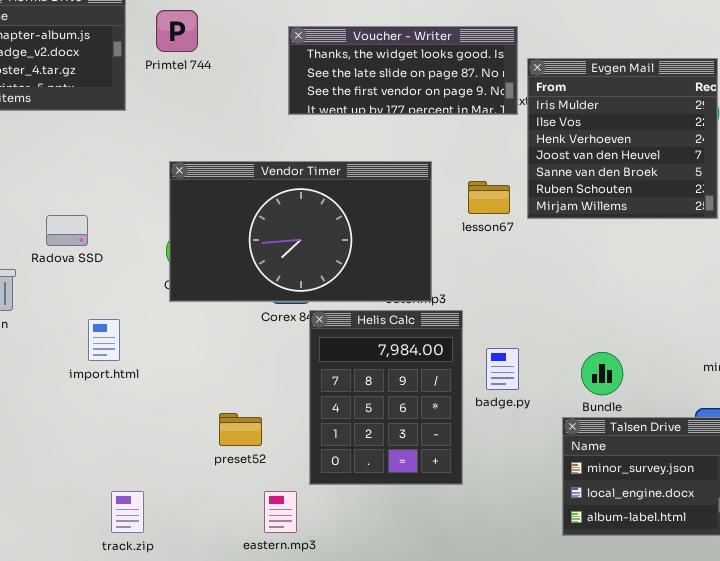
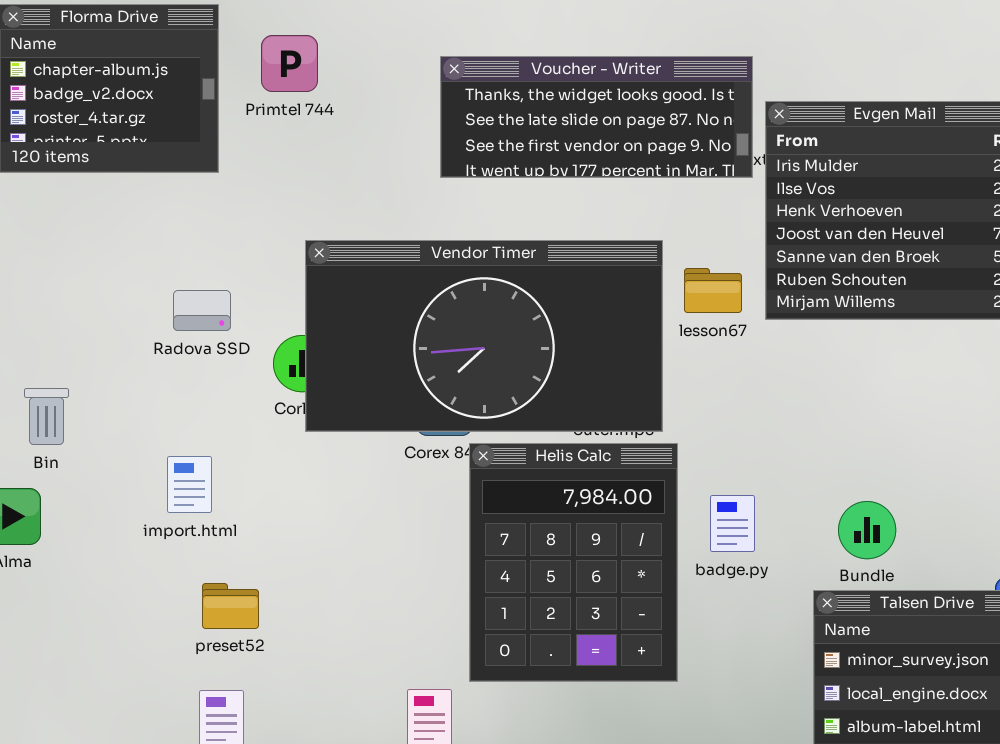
Vendor Timer: [169,161,432,302] -> [305,240,663,432], moved
Radova SSD: [46,215,88,246] -> [173,290,231,331], moved
preset52: [219,413,262,446] -> [202,583,259,629], moved

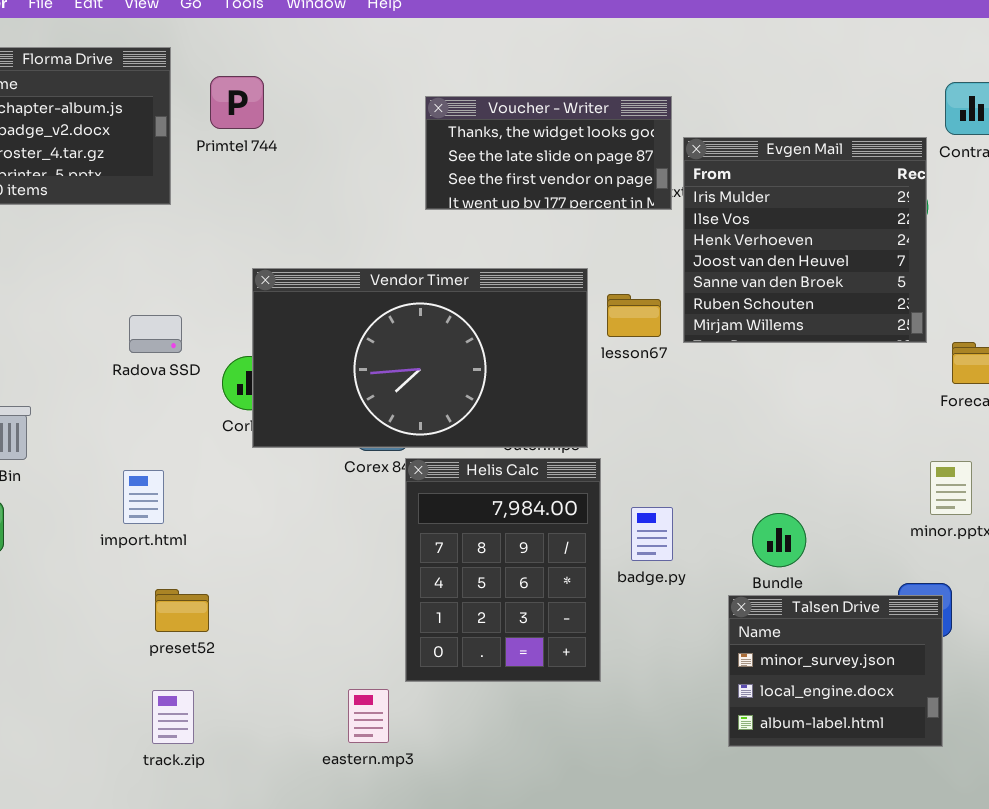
Voucher - Writer: [440,56,753,178] -> [425,96,672,210], resized

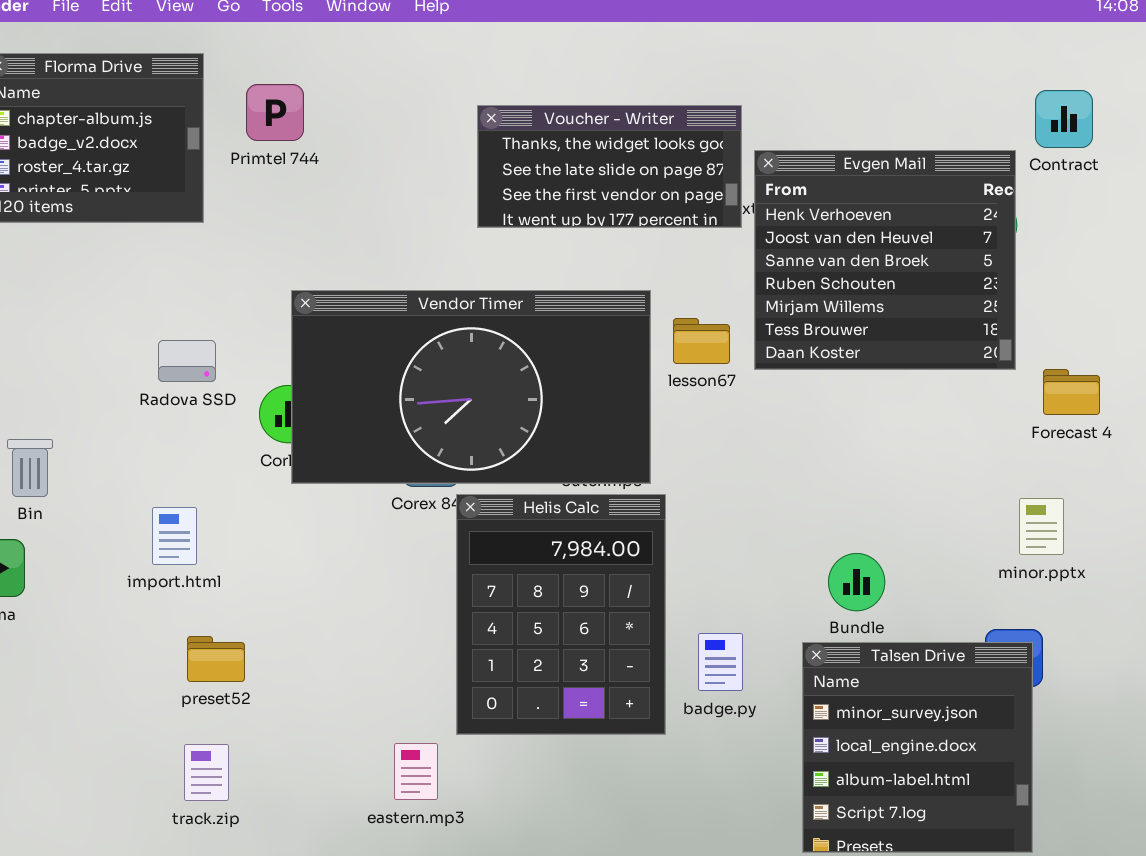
Evgen Mail: [683,137,927,343] -> [754,150,1016,370], scrolled down 2 rows
badge.py: [631,507,673,561] -> [698,633,743,691], moved
Talsen Drive: [728,595,943,747] -> [802,642,1033,853], resized

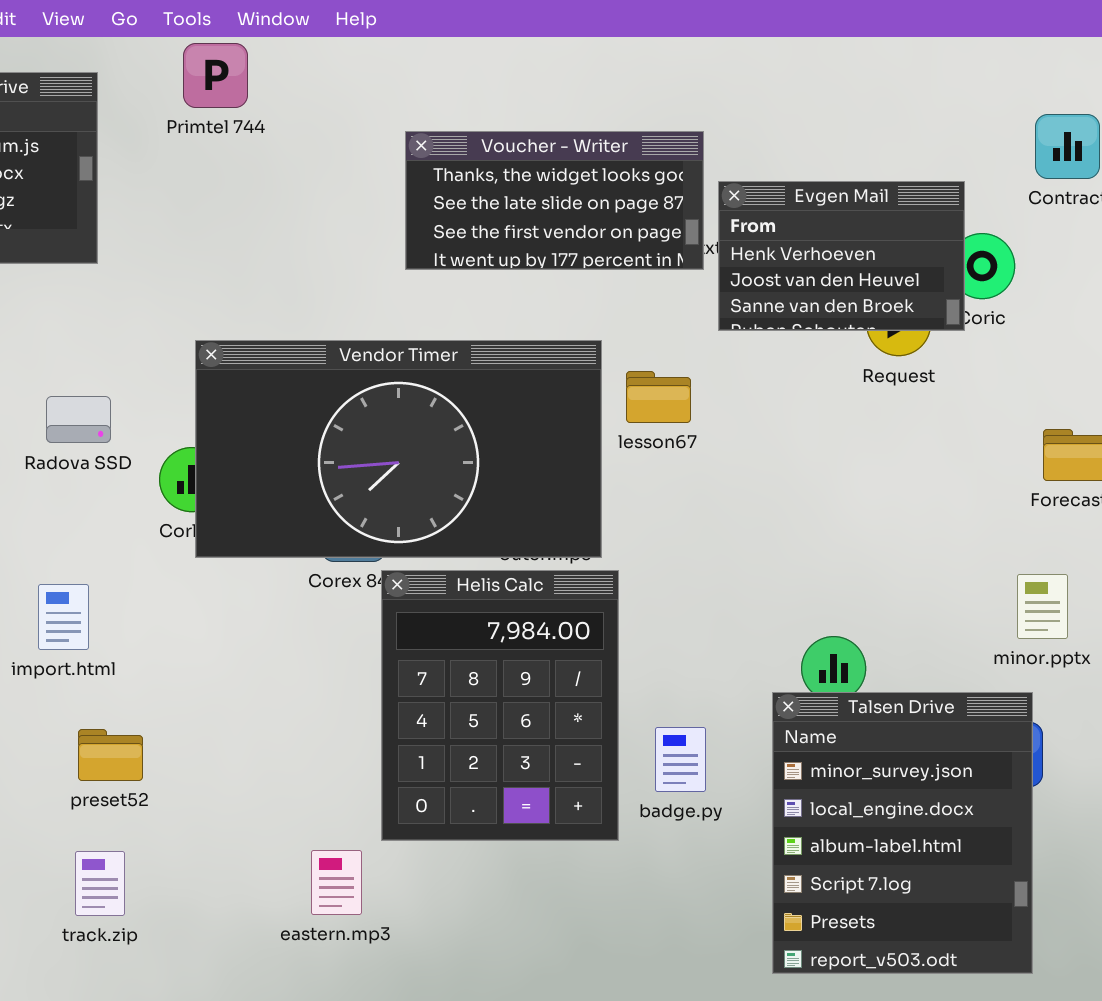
Primtel 744: [246,84,304,141] -> [183,43,248,108], moved
Evgen Mail: [754,150,1016,370] -> [718,181,965,331], resized
Talsen Drive: [802,642,1033,853] -> [772,692,1033,974], resized

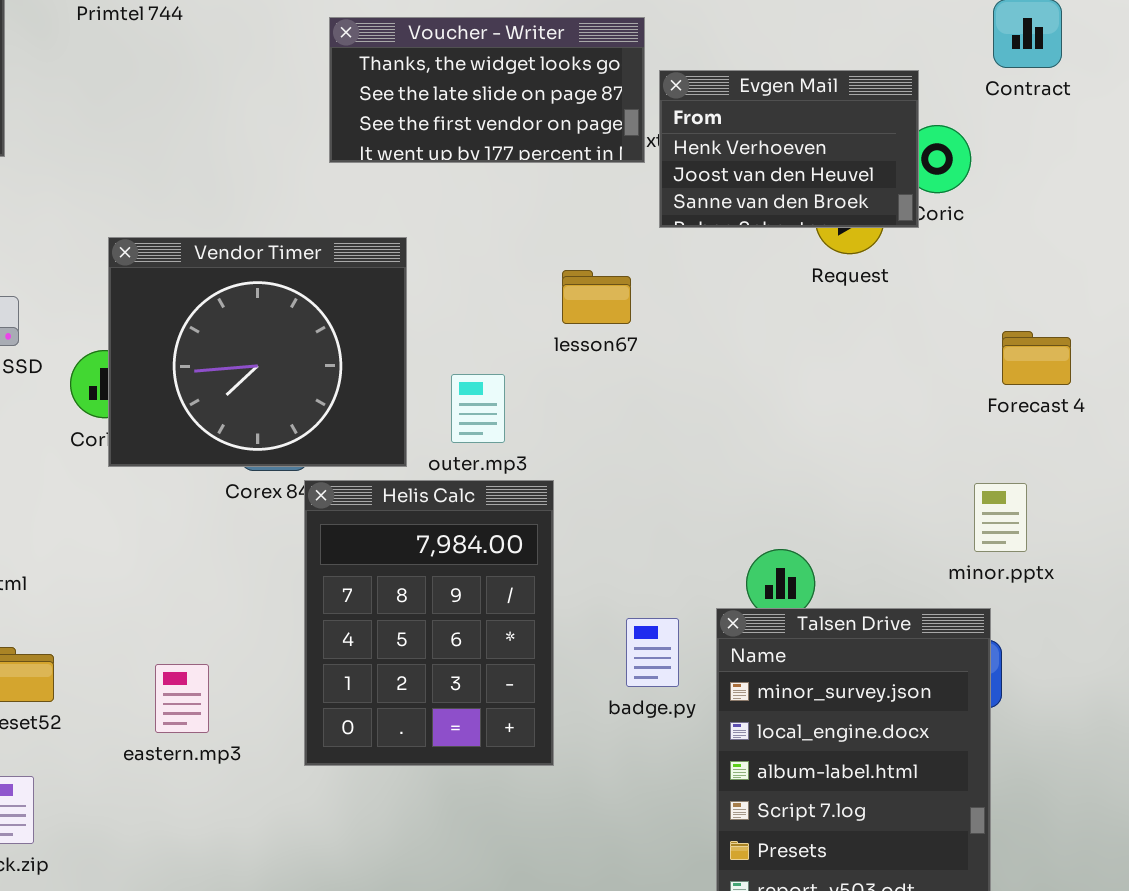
Vendor Timer: [195,340,602,558] -> [108,237,407,467], resized
badge.py: [655,727,706,792] -> [626,618,679,687], moved
eastern.mp3: [311,850,362,915] -> [155,664,209,733], moved

